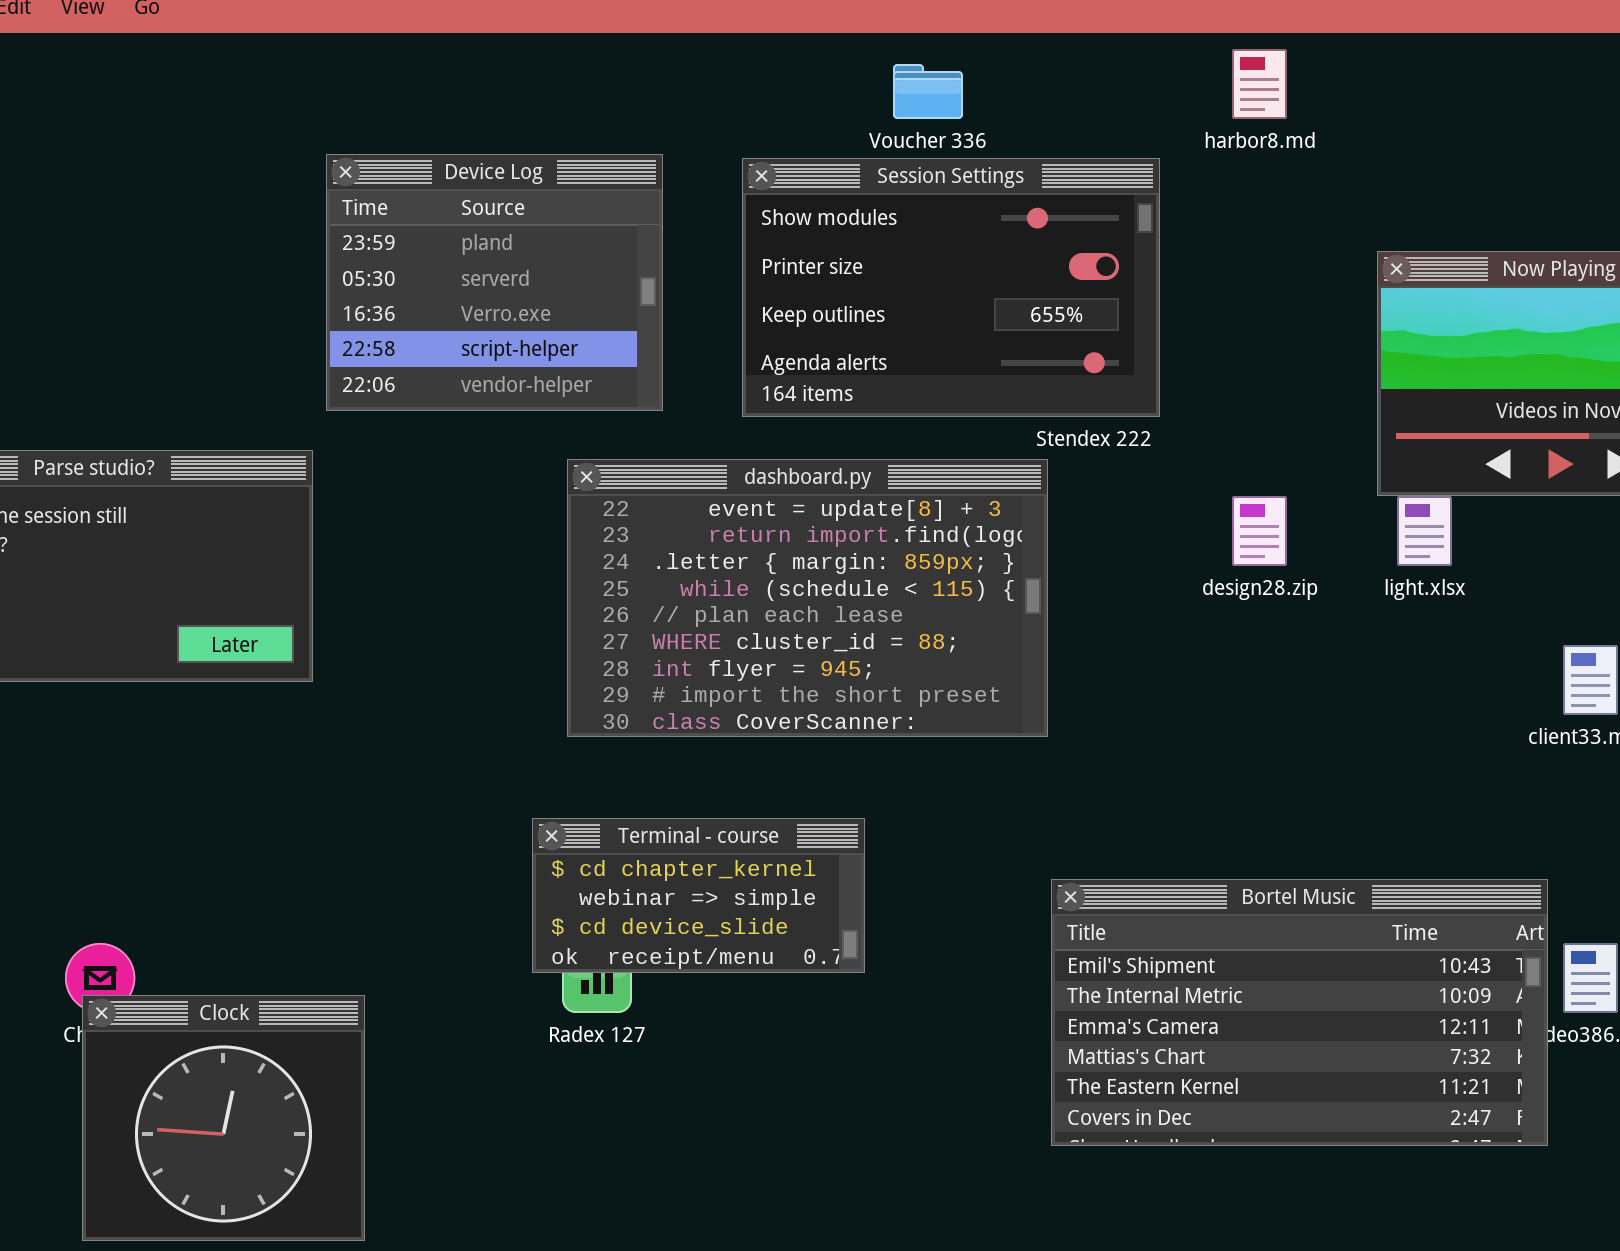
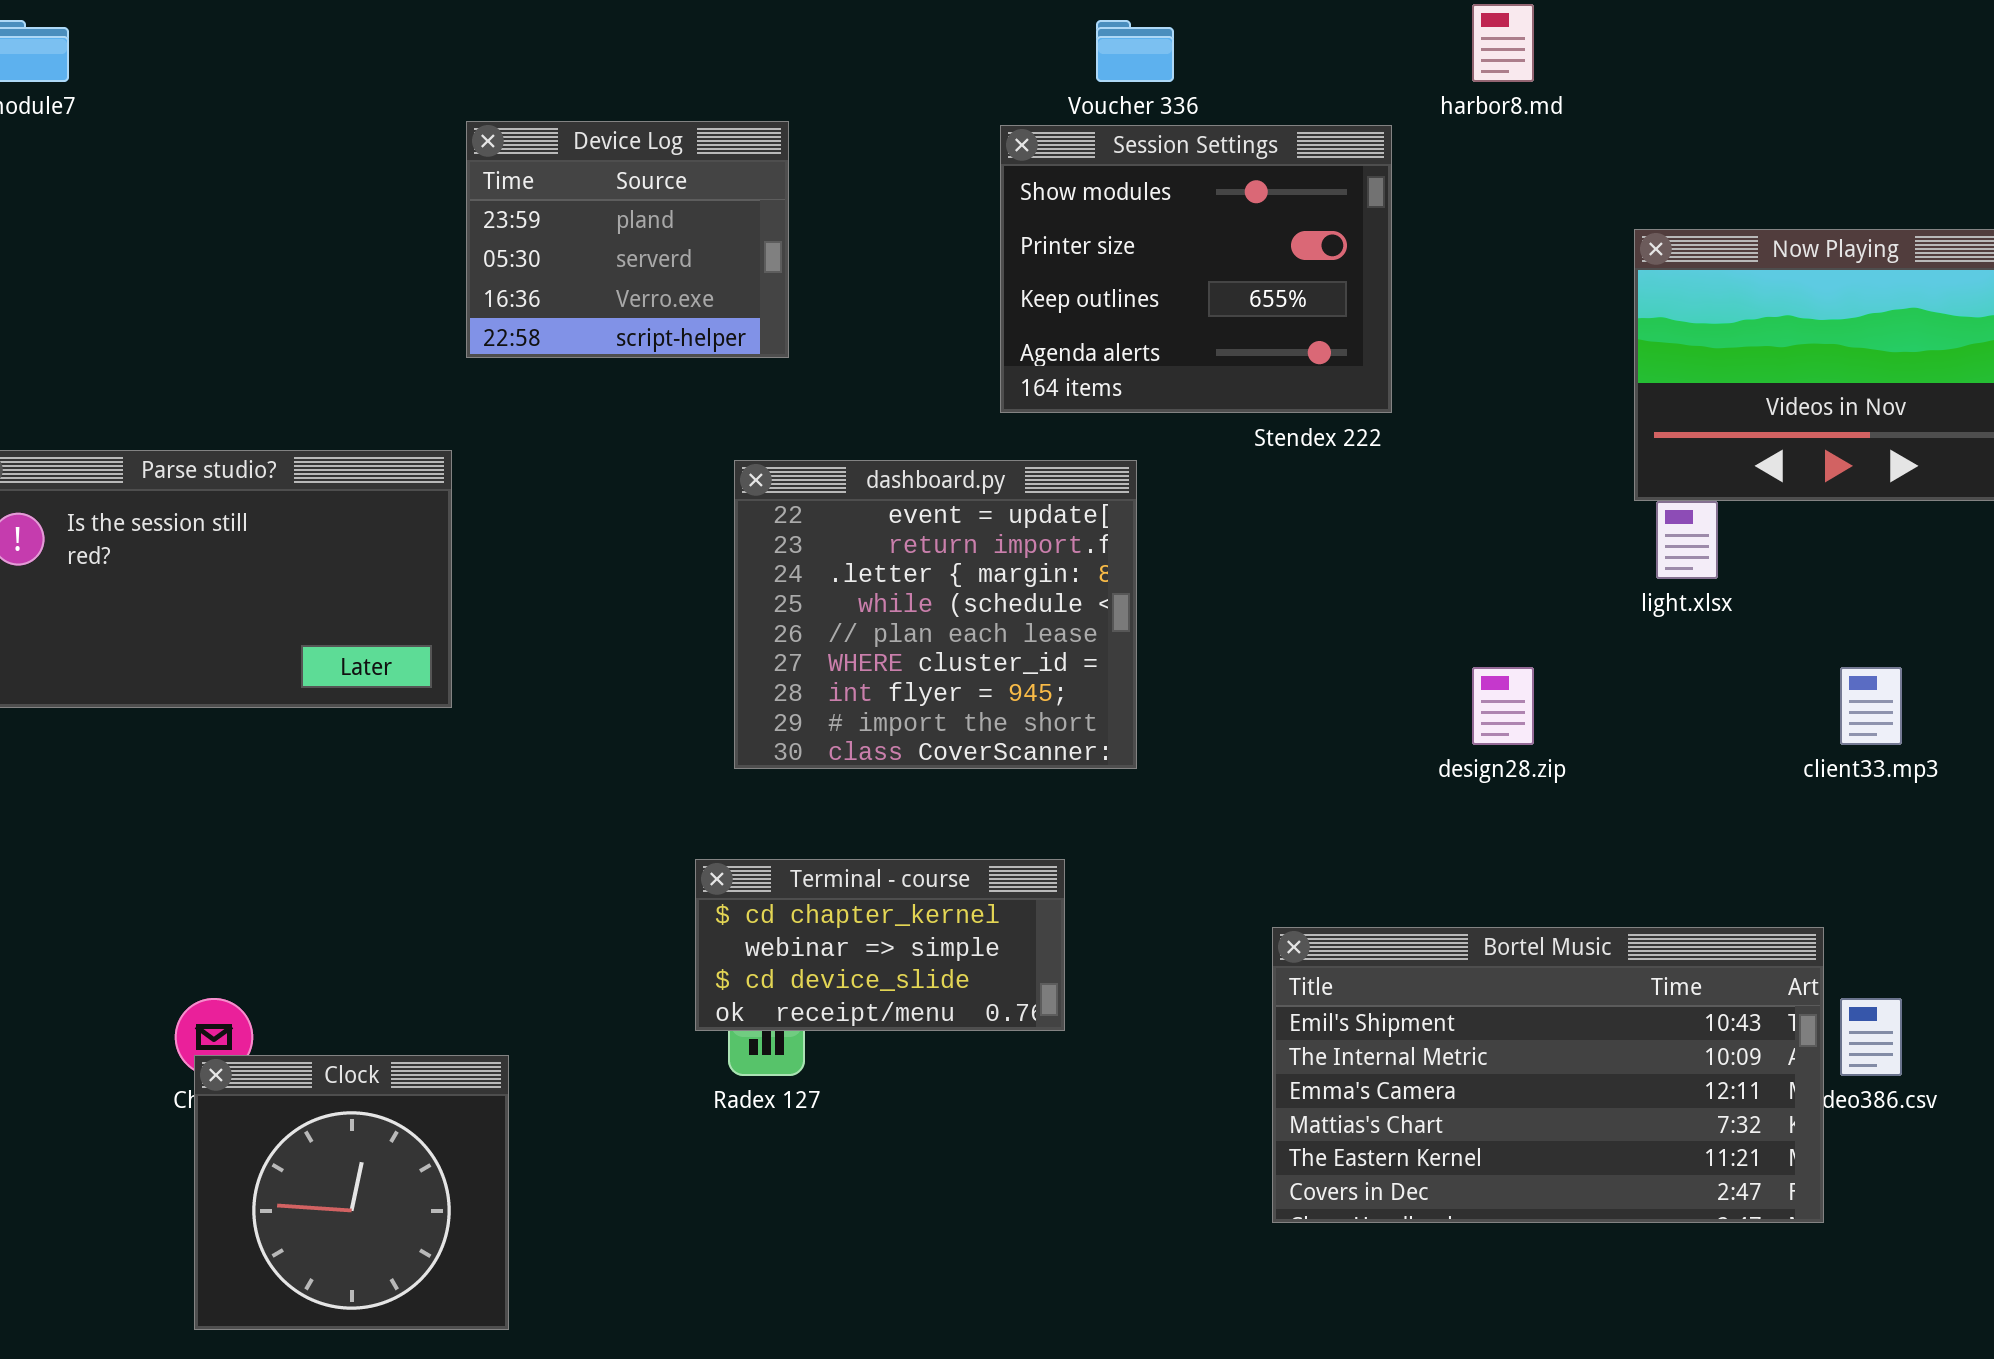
Device Log: [326,154,663,411] -> [466,121,789,358], resized
Session Settings: [742,158,1160,417] -> [1000,125,1392,413], resized
dashboard.py: [567,459,1048,737] -> [734,460,1137,769], resized
design28.zip: [1232,496,1287,566] -> [1472,667,1534,745], moved

